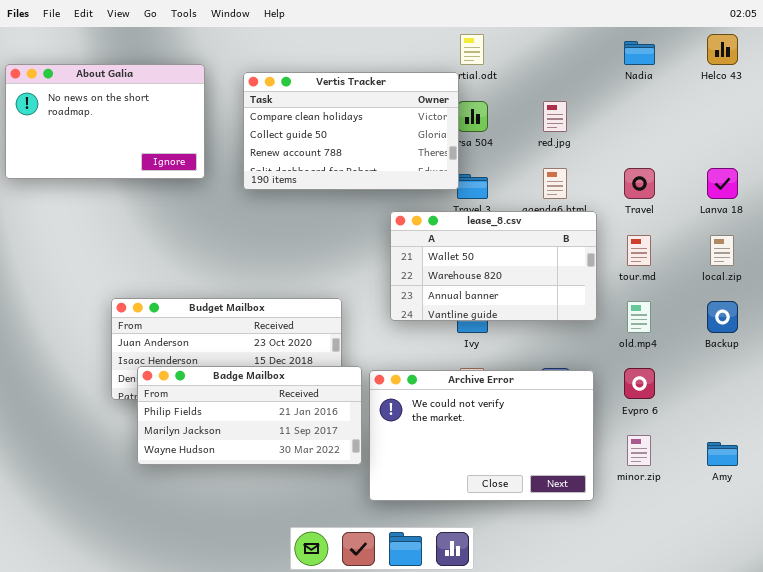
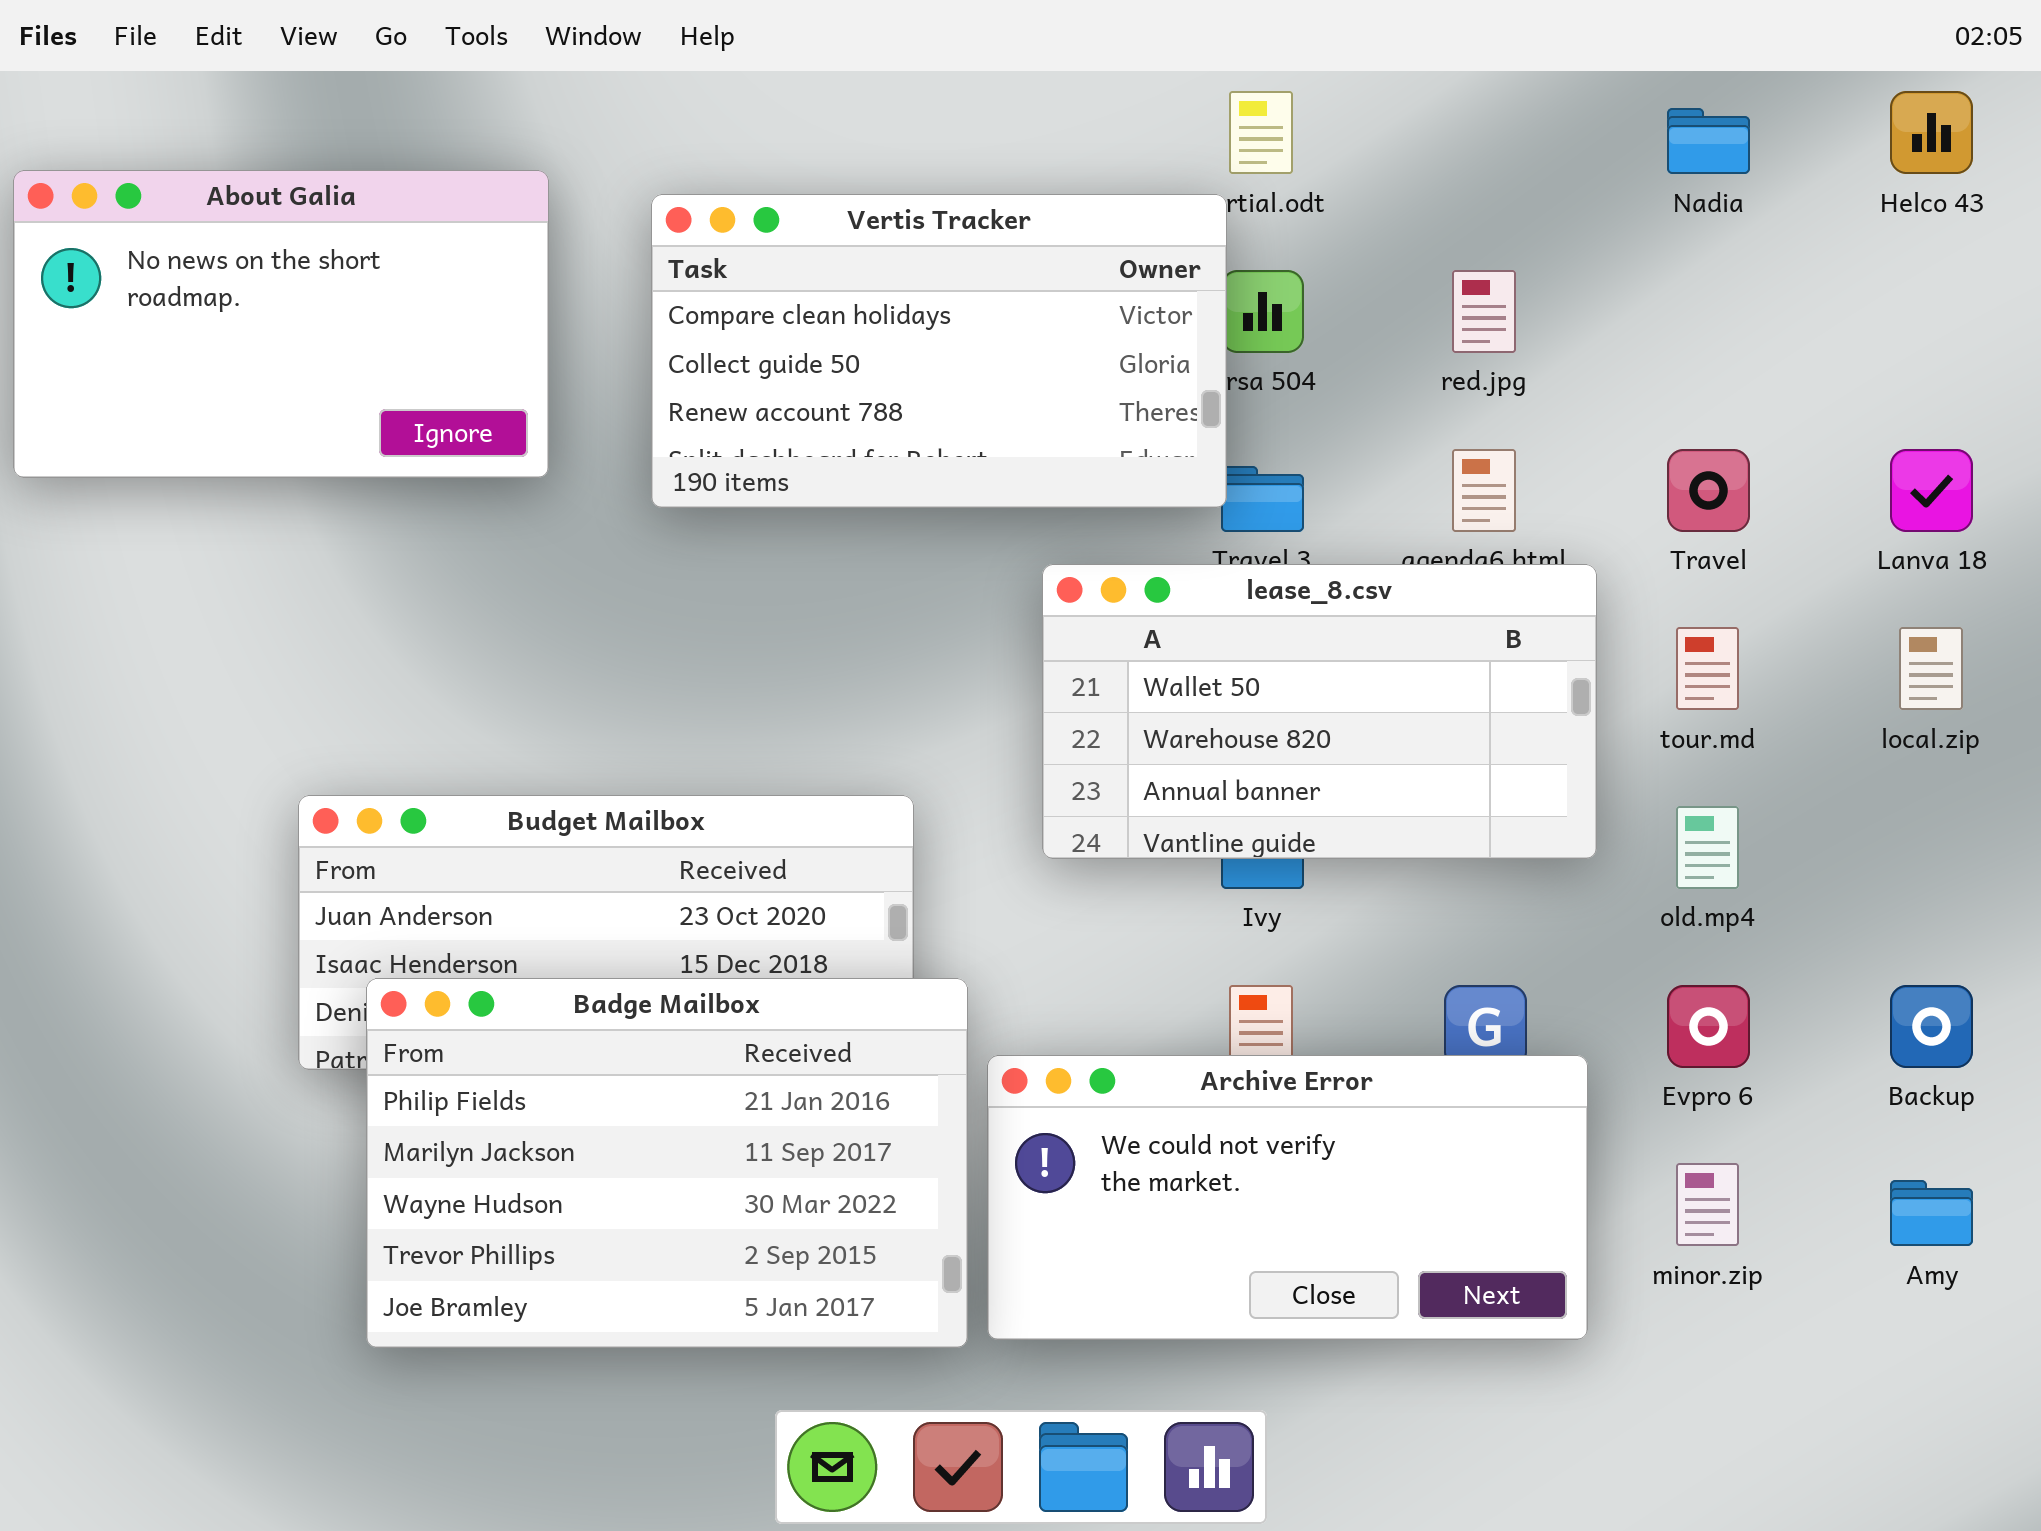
Backup: [707,301,738,333] -> [1890,985,1973,1068], moved
Badge Mailbox: [137,366,362,465] -> [366,978,968,1348], resized
Archive Error: [369,370,594,501] -> [987,1055,1588,1340], resized

